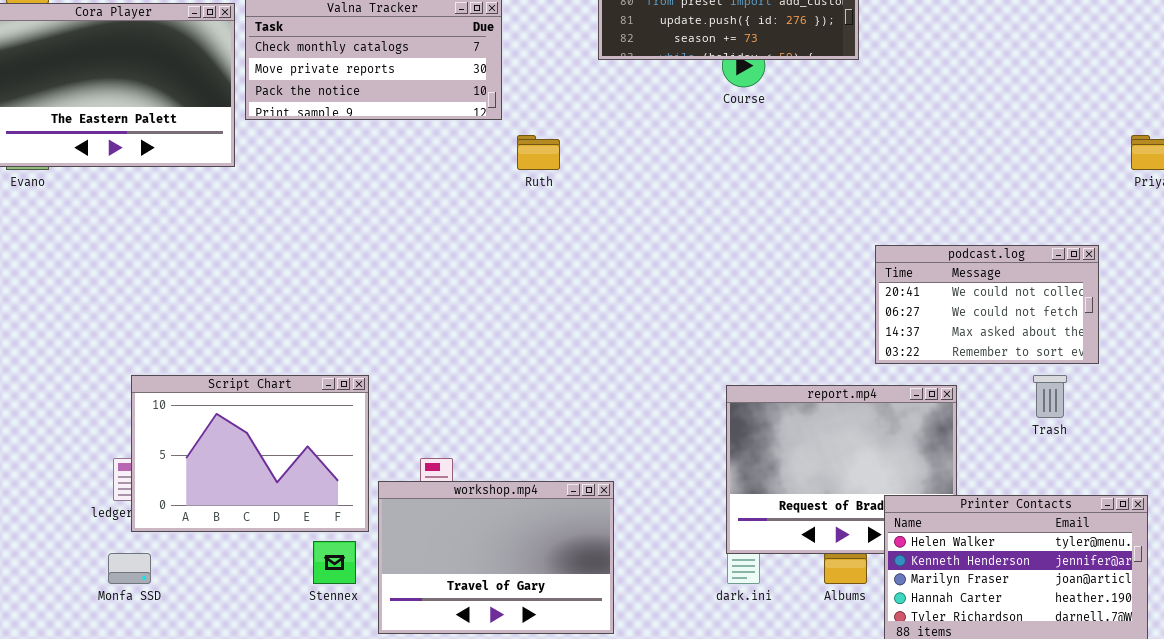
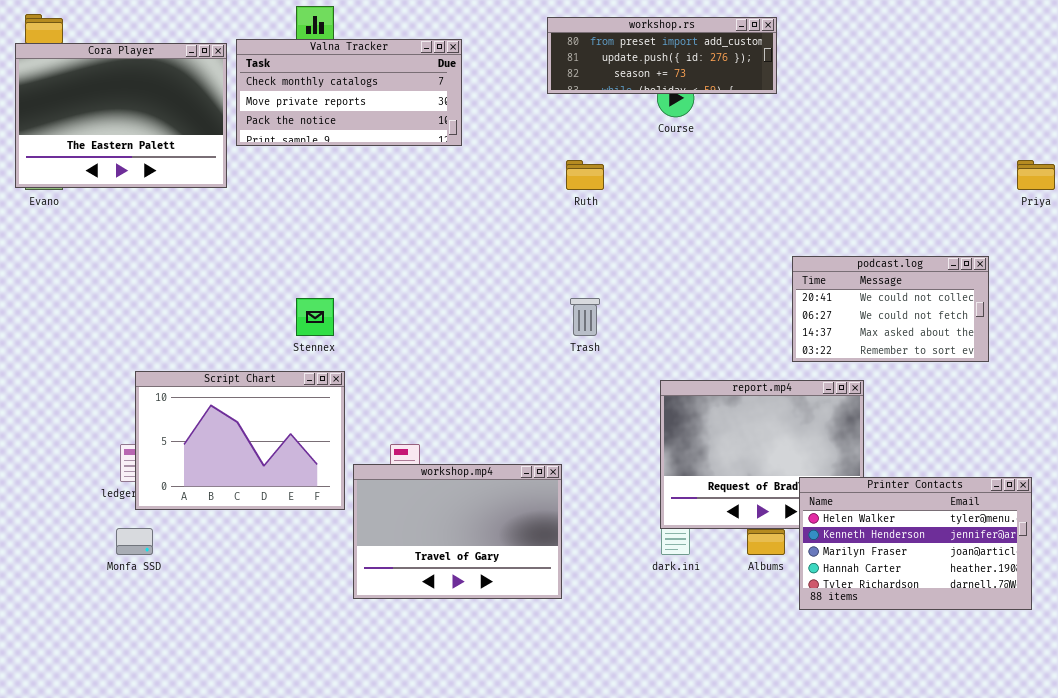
Ruth: [517,135,560,170] -> [566,160,604,190], moved
Trash: [1033,375,1067,418] -> [570,298,600,336], moved
Stennex: [313,541,356,584] -> [296,298,334,336], moved

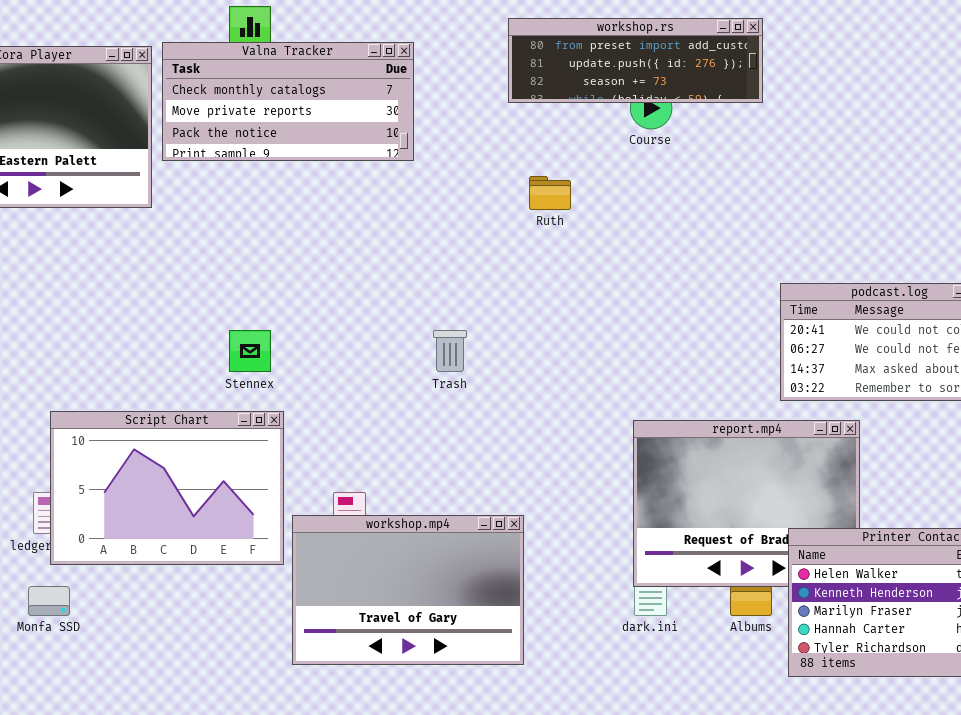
Trash: [570,298,600,336] -> [433,330,467,372], moved

